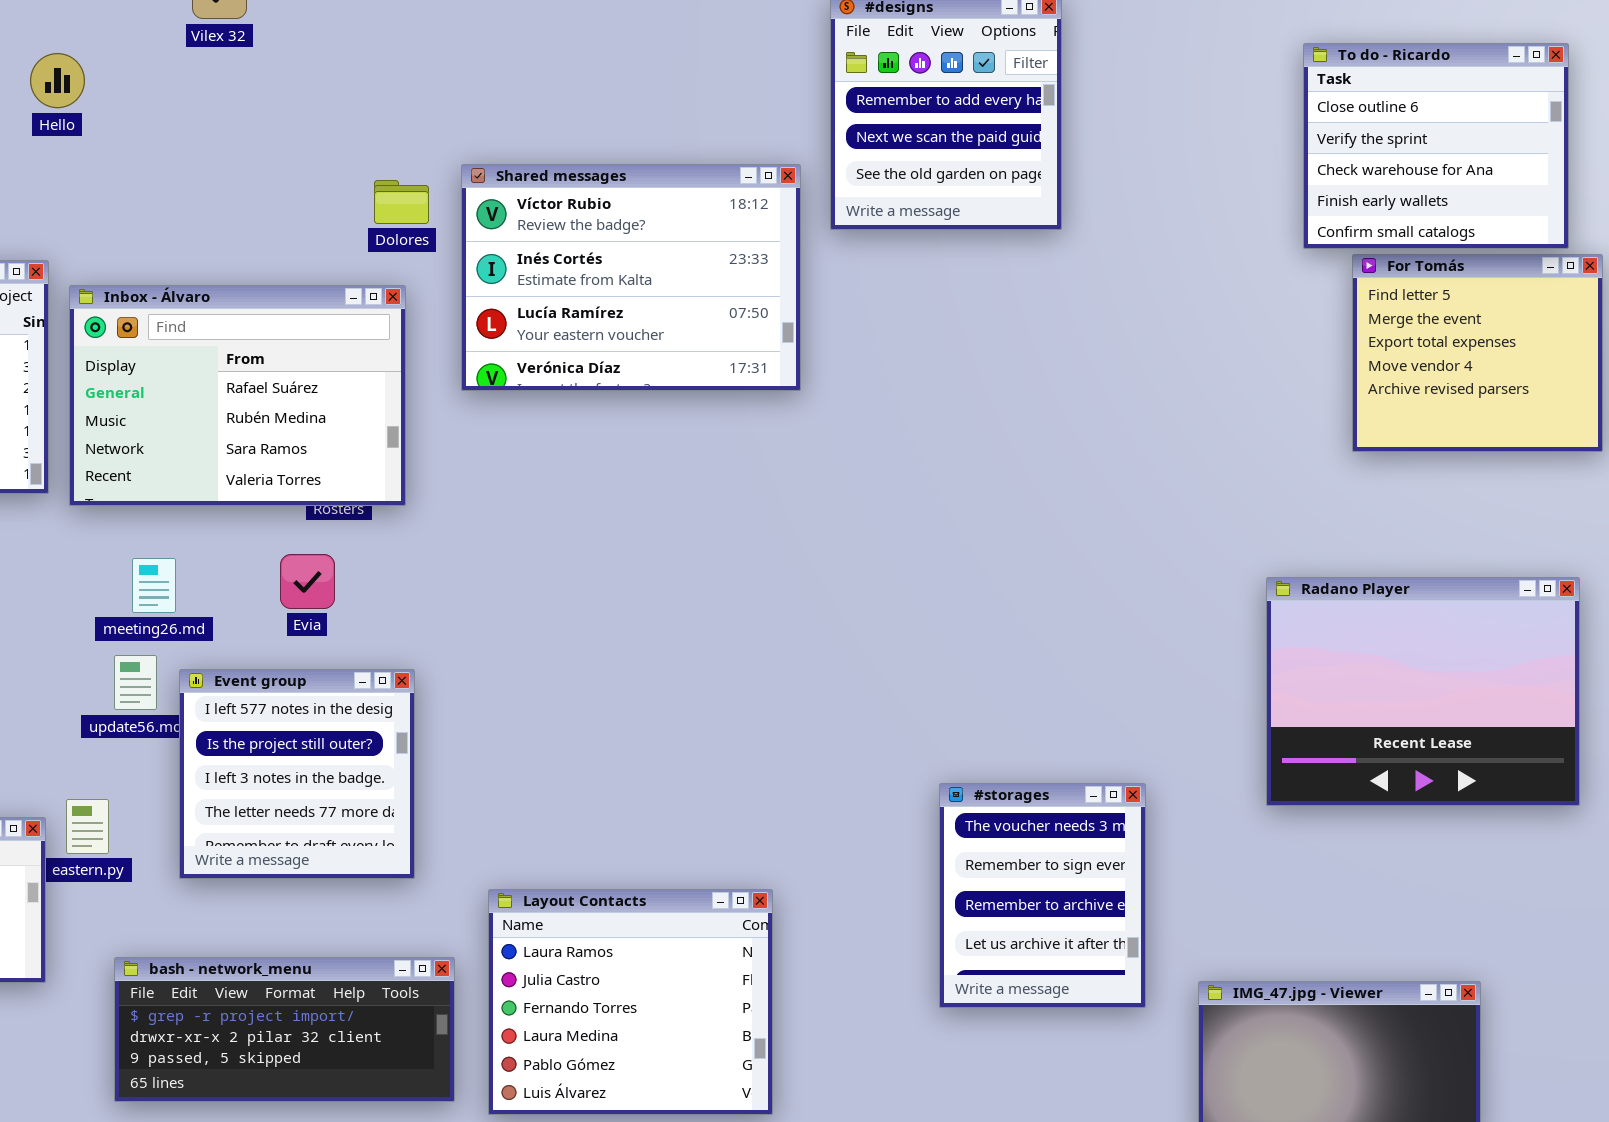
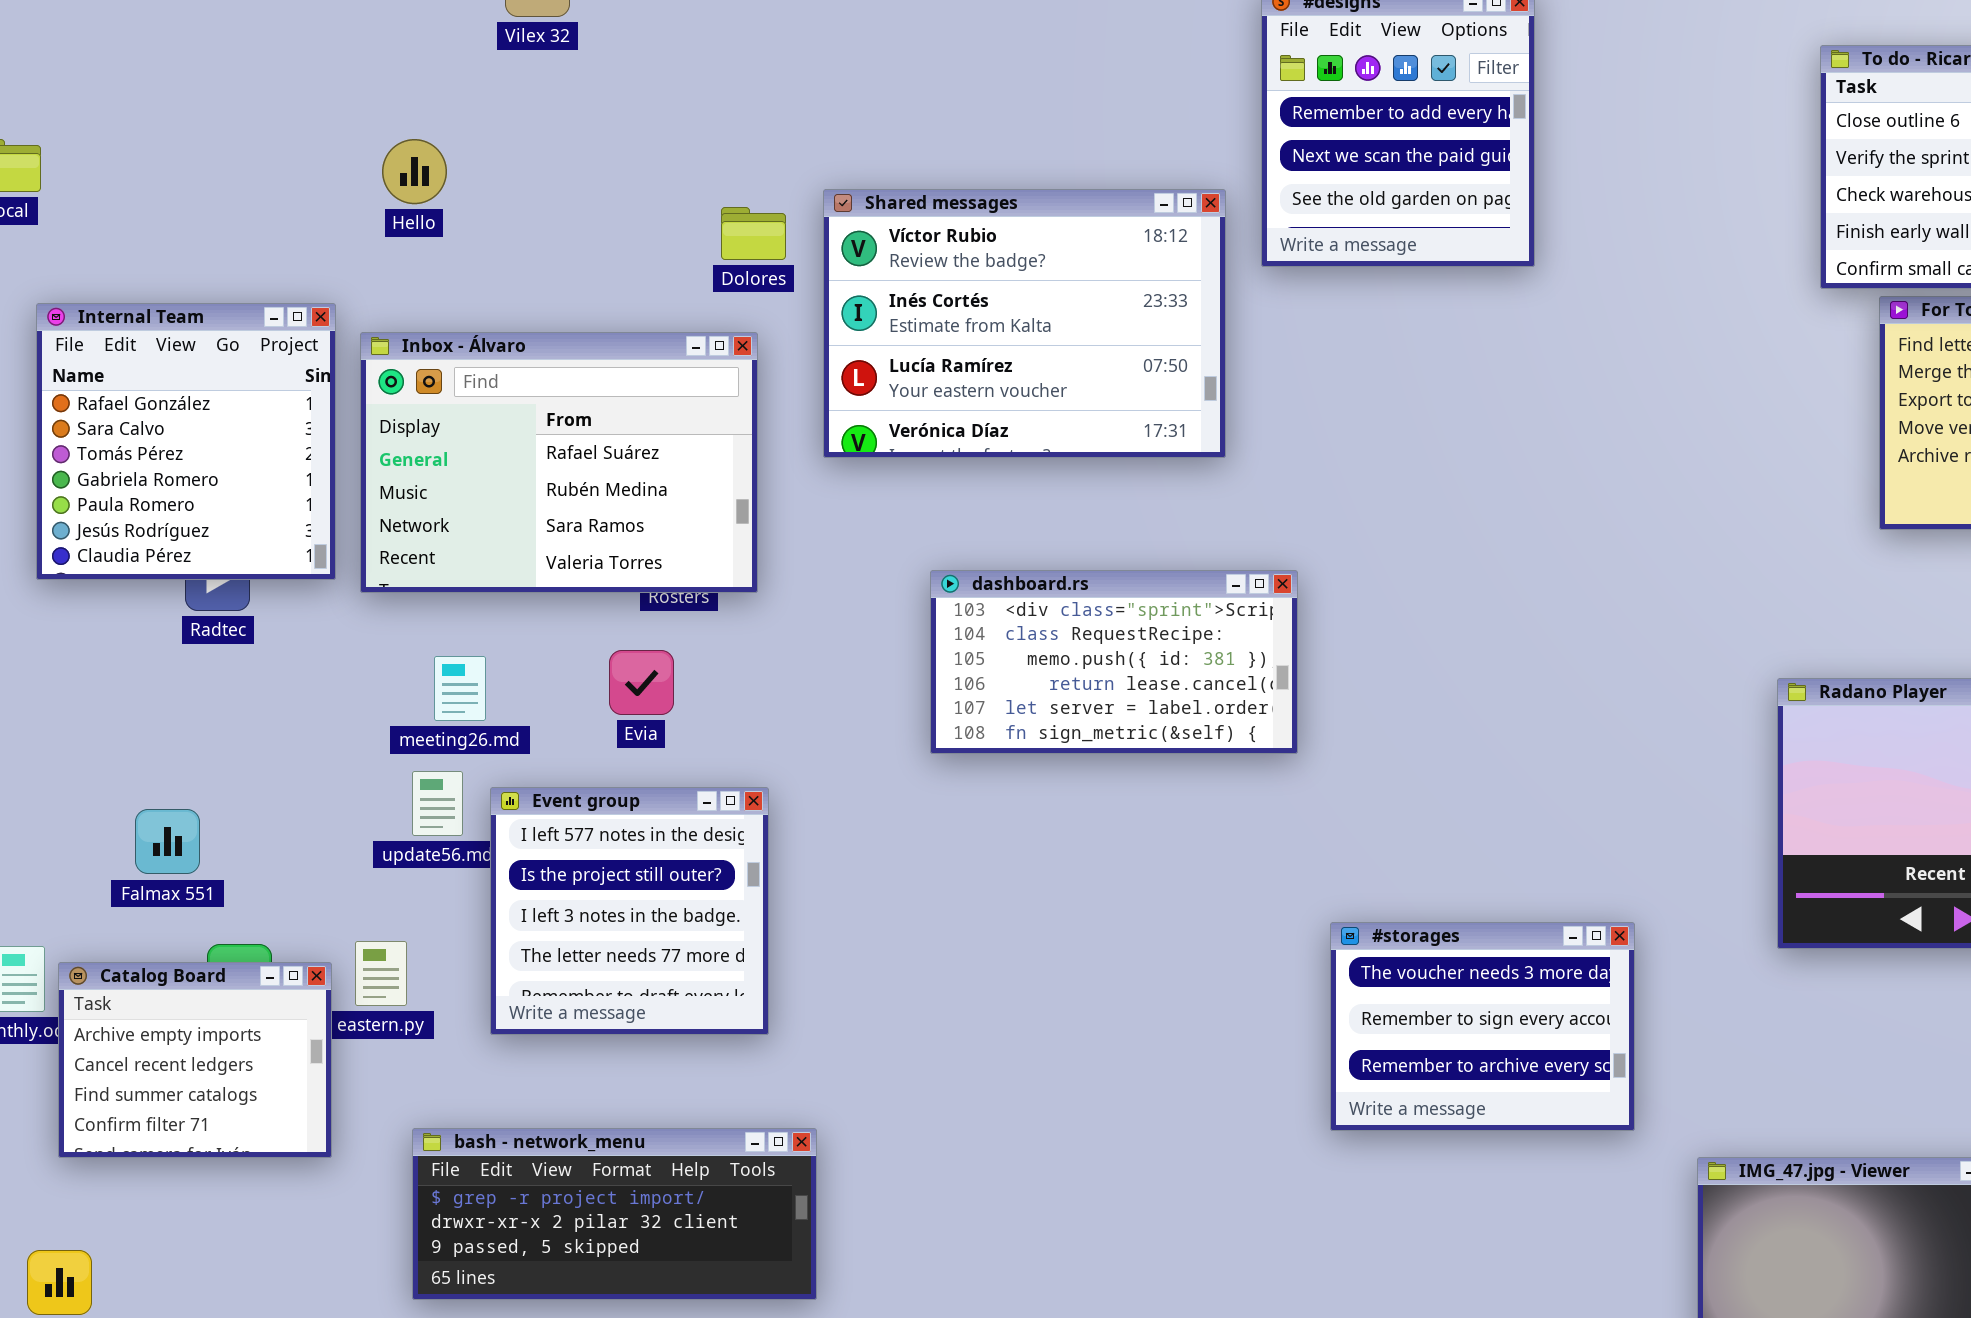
Hello: [30,53,85,108] -> [382,139,447,204], moved
dashboard.rs: none -> [930,570,1298,754], opened
#storages: [939,783,1146,1008] -> [1330,922,1635,1131], resized
Layout Contacts: [488,889,773,1115] -> none, closed

